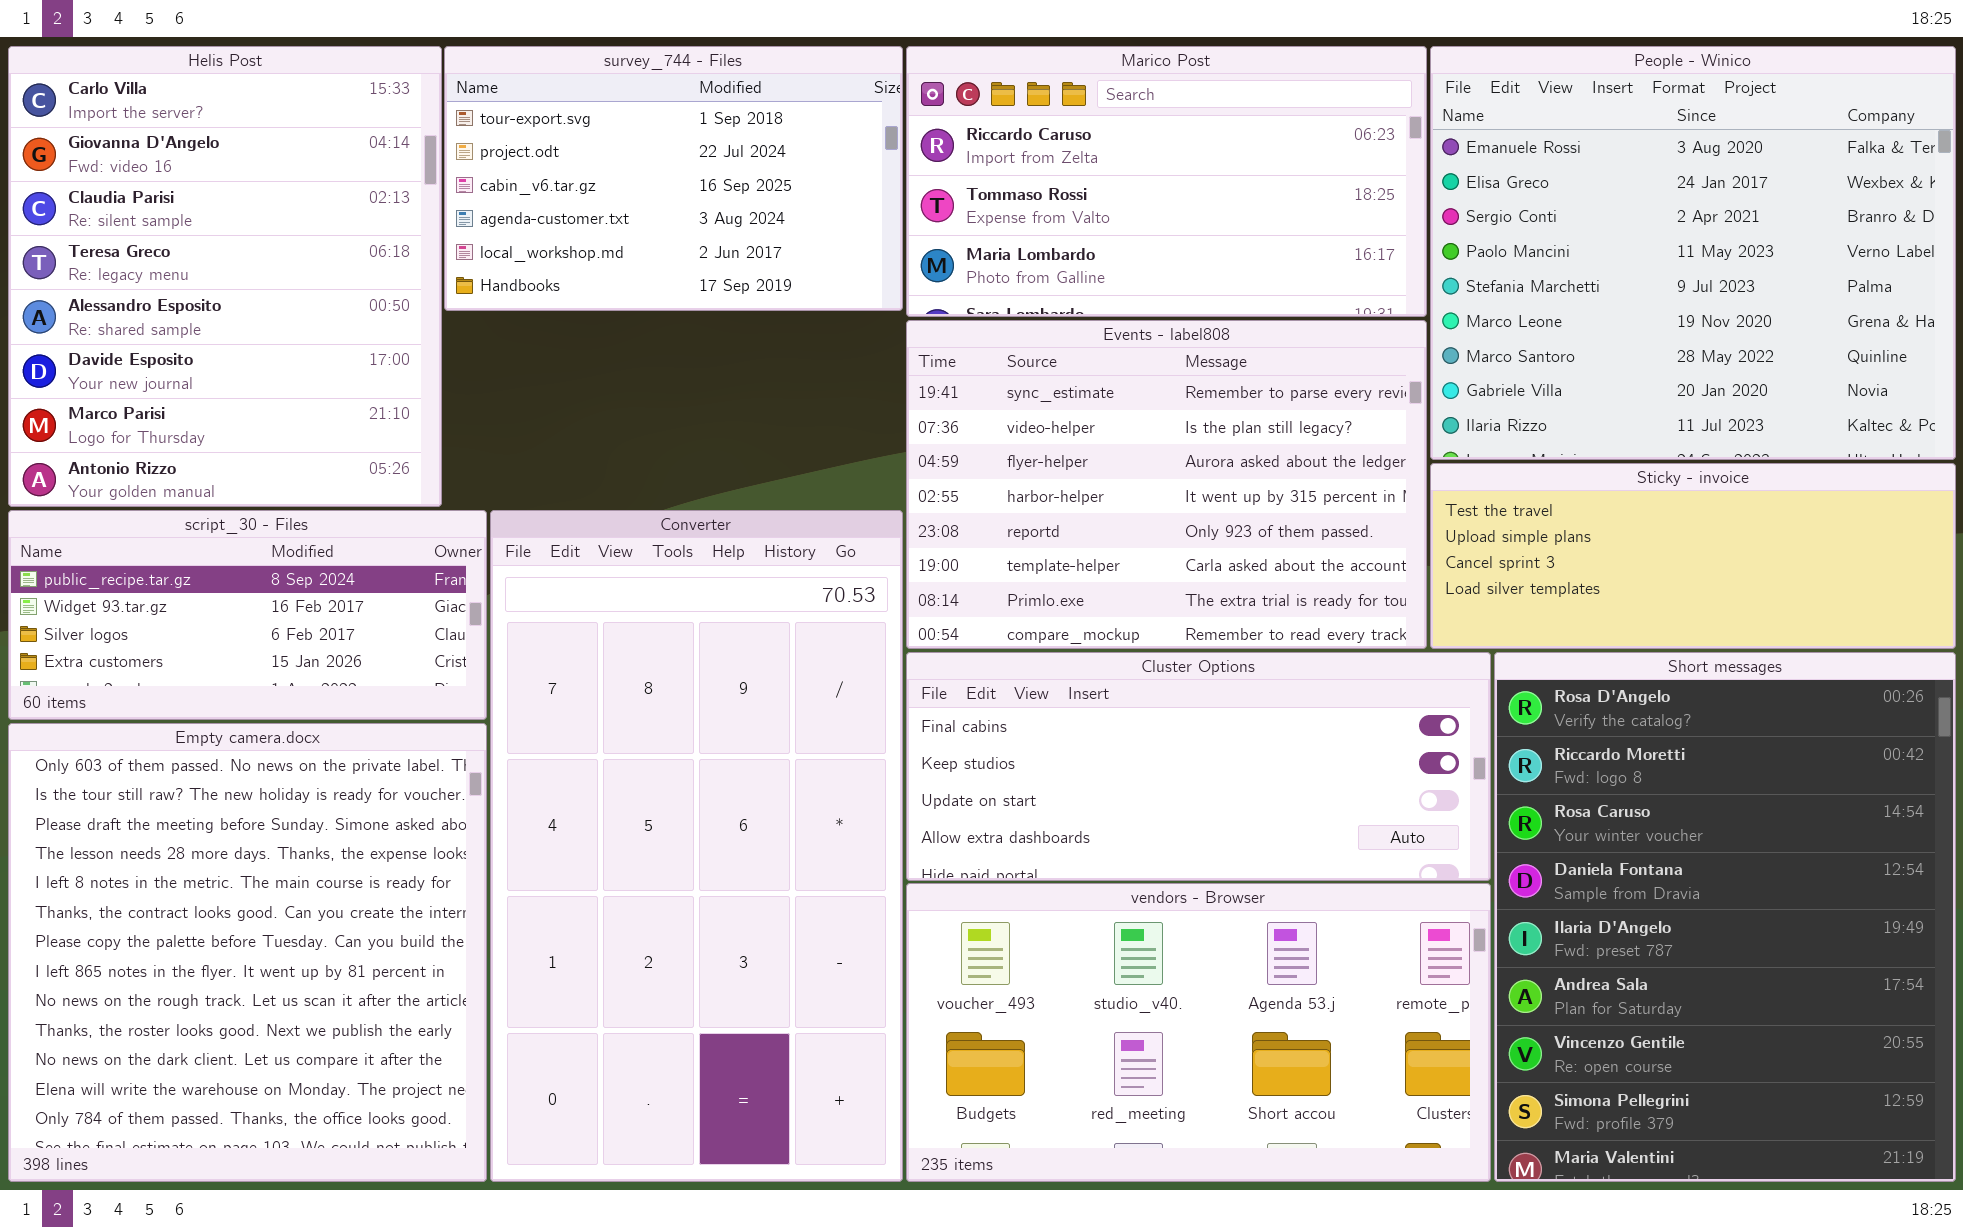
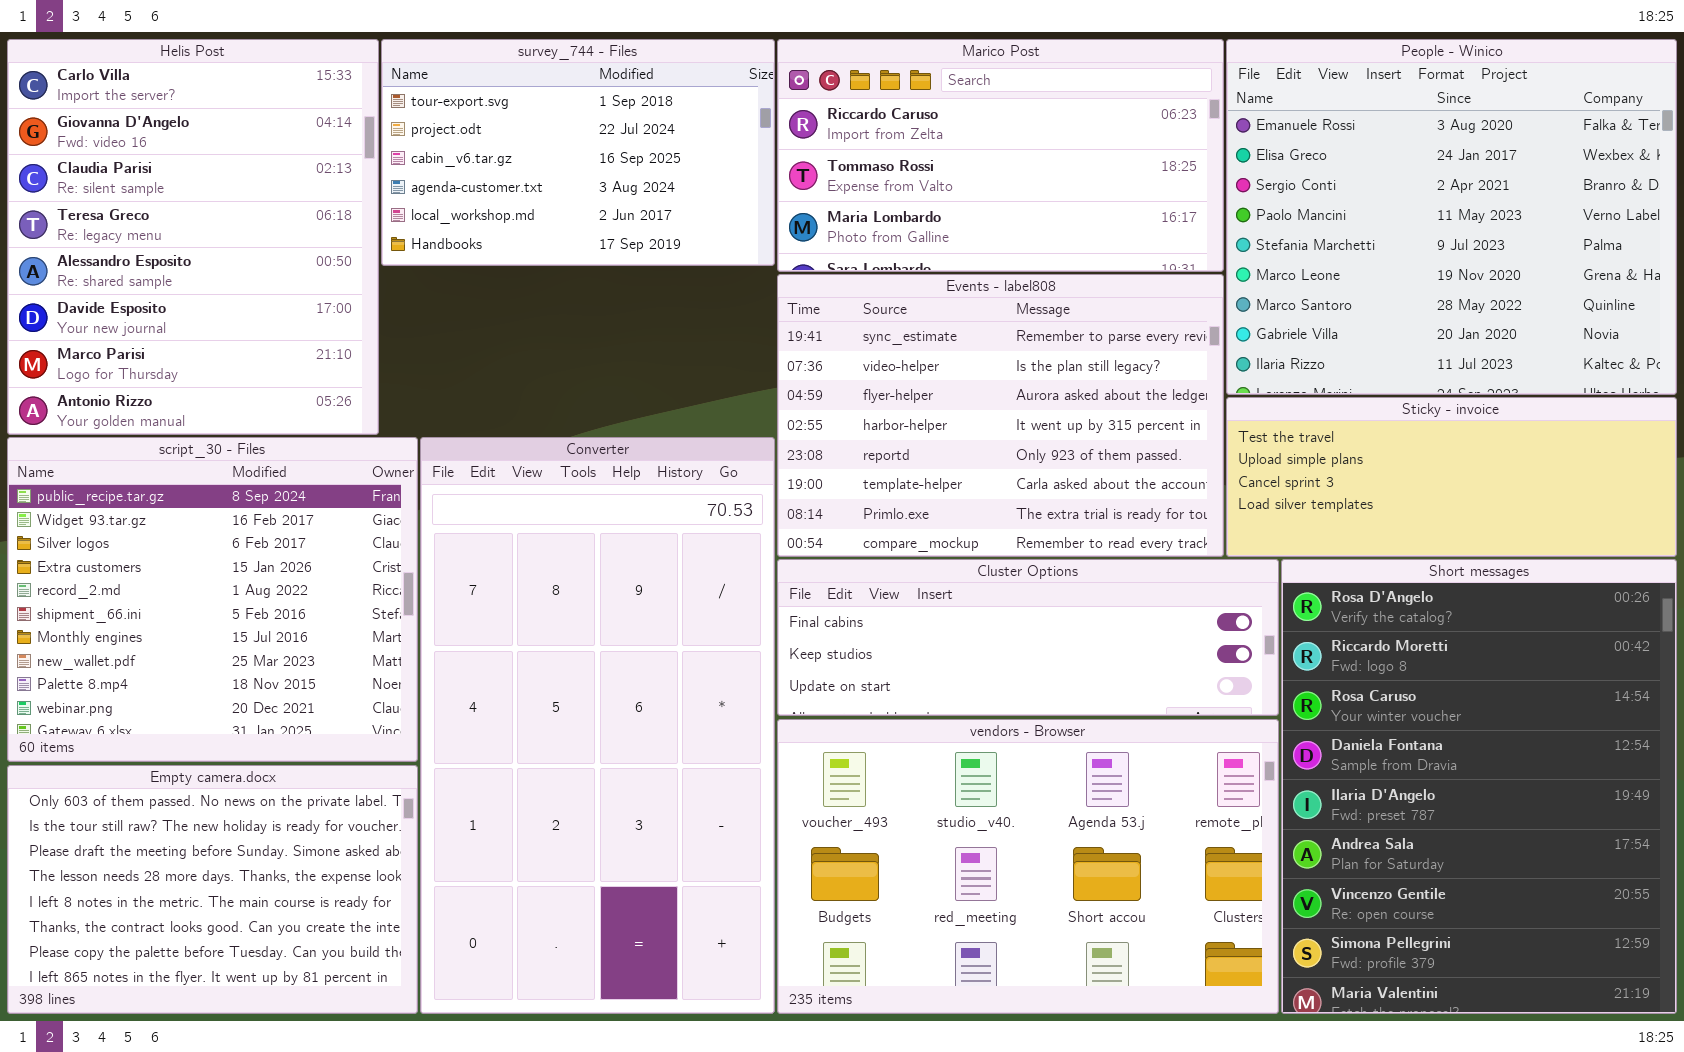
script_30 - Files: [8,510,487,720] -> [7,437,418,762], resized
Cluster Options: [906,652,1491,881] -> [777,559,1279,716], resized
Empty camera.docx: [8,723,487,1182] -> [7,765,418,1014], resized
vendors - Browser: [906,883,1491,1182] -> [777,719,1279,1014], resized

